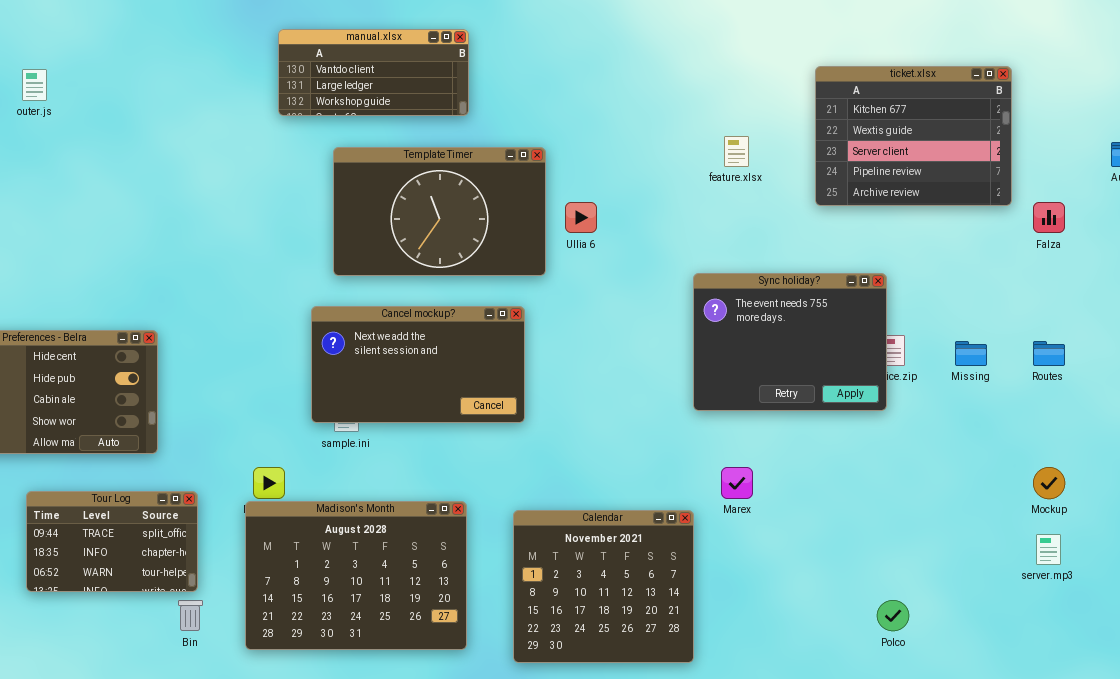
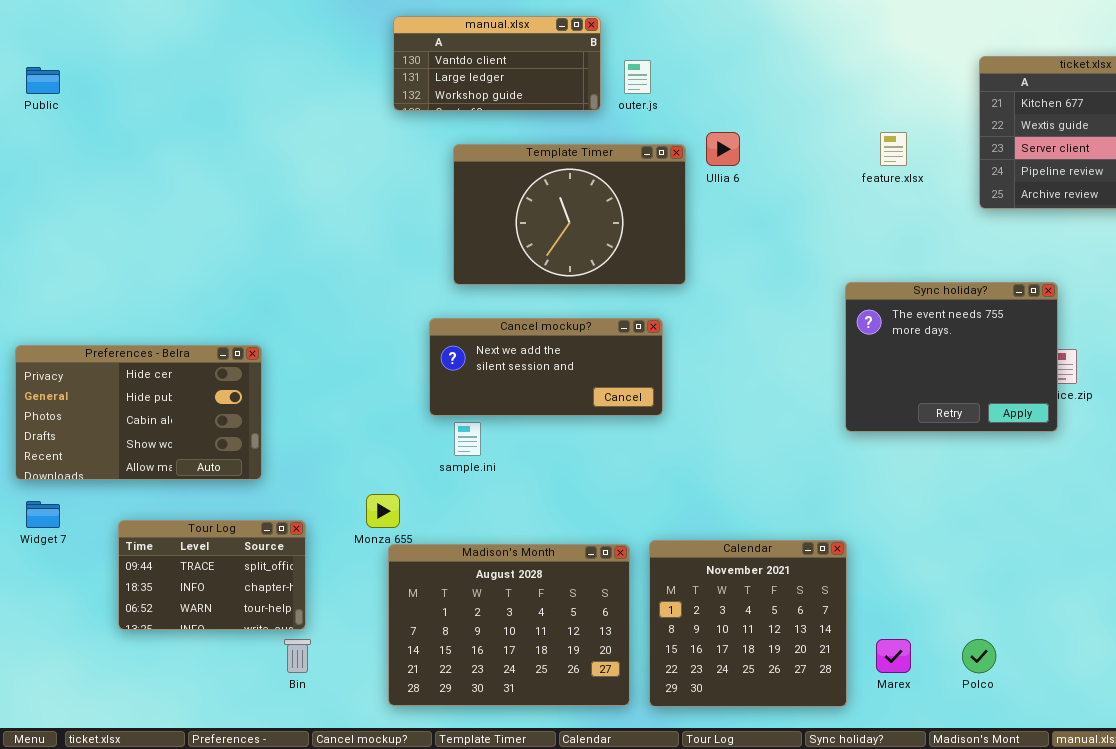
outer.js: [22,69,47,101] -> [624,60,651,94], moved
Ullia 6: [565,202,597,233] -> [706,132,740,166], moved
Cancel mockup?: [311,306,525,423] -> [429,318,663,416], resized
Marex: [721,467,753,499] -> [876,639,911,673], moved
Madison's Month: [245,501,467,650] -> [388,544,630,706], moved
Polco: [877,600,909,631] -> [962,639,996,673], moved

